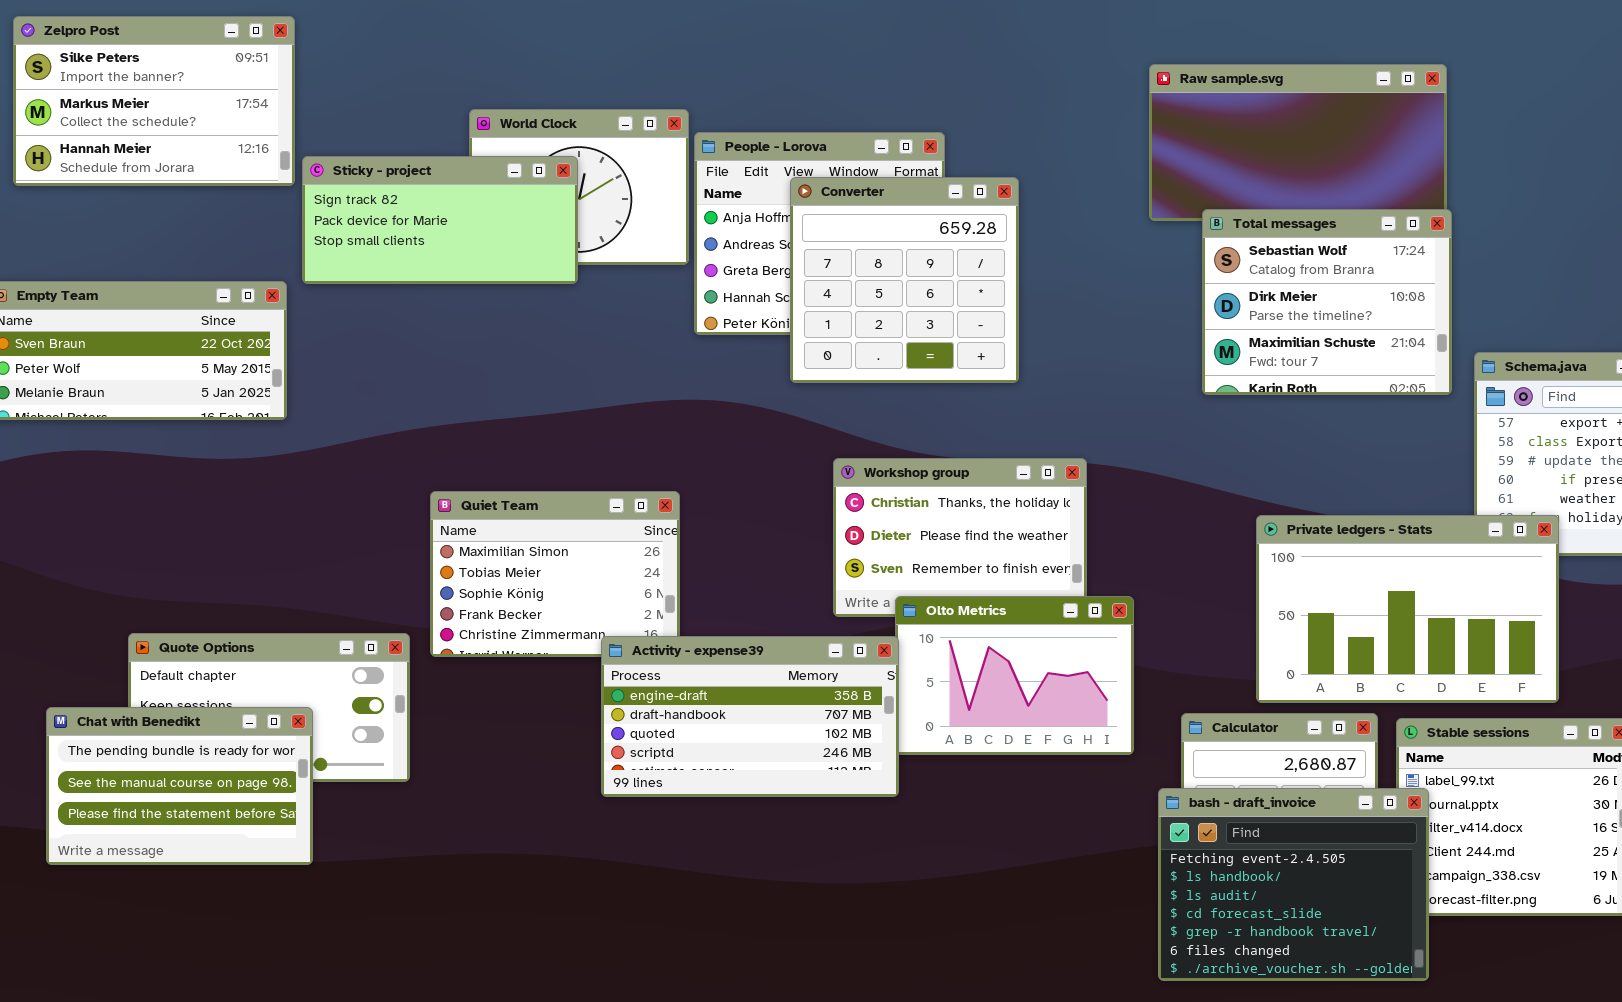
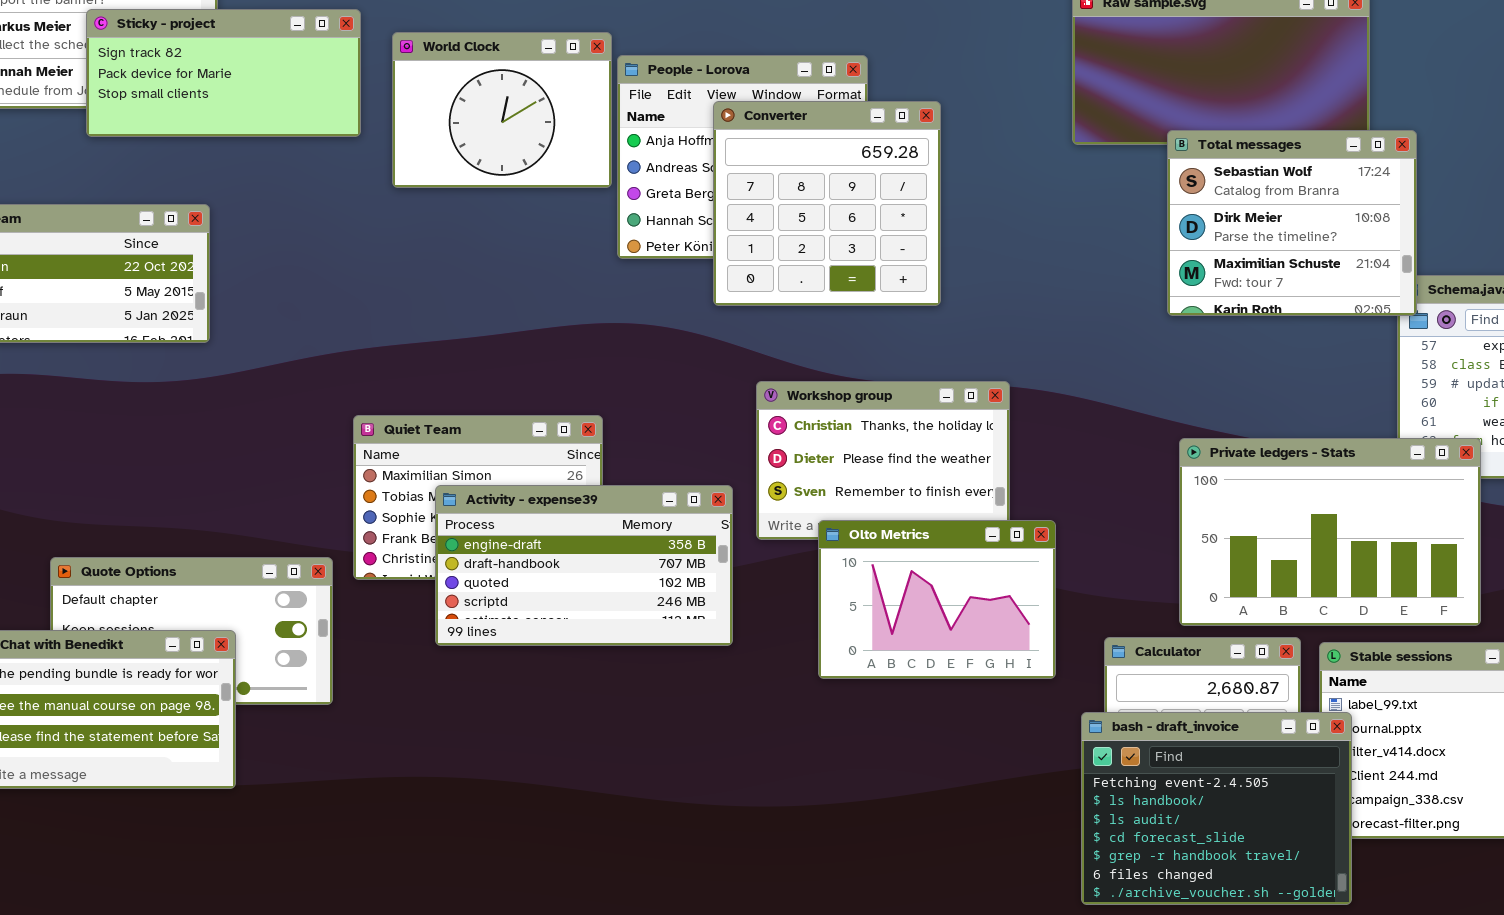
Sticky - project: [302,156,578,284] -> [86,9,361,137], moved
Total messages: [1202,209,1452,395] -> [1167,130,1417,316], moved
Activity - expense39: [601,636,899,797] -> [435,485,733,646], moved

